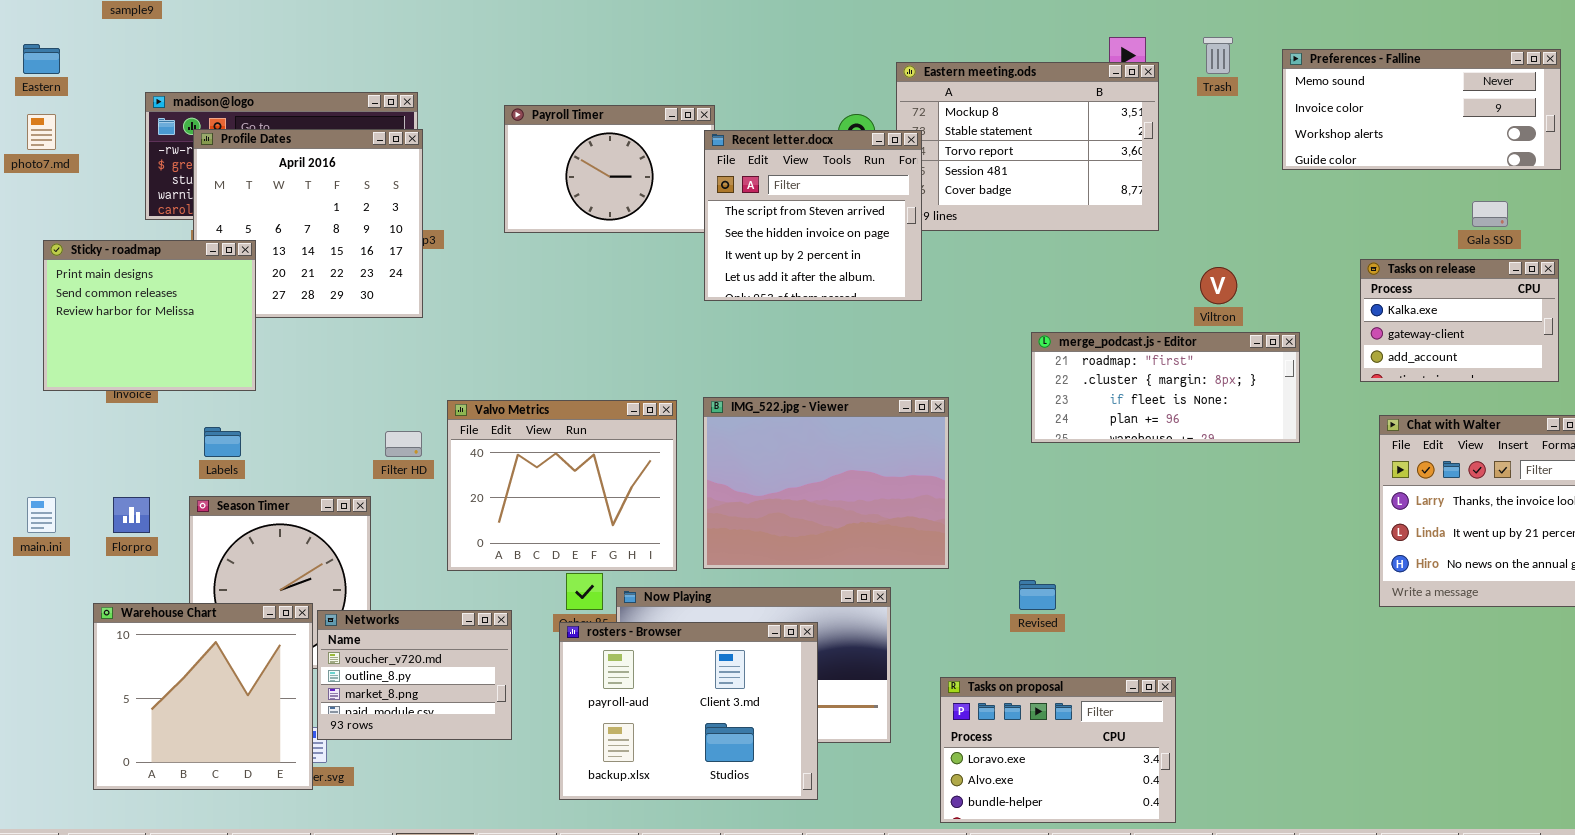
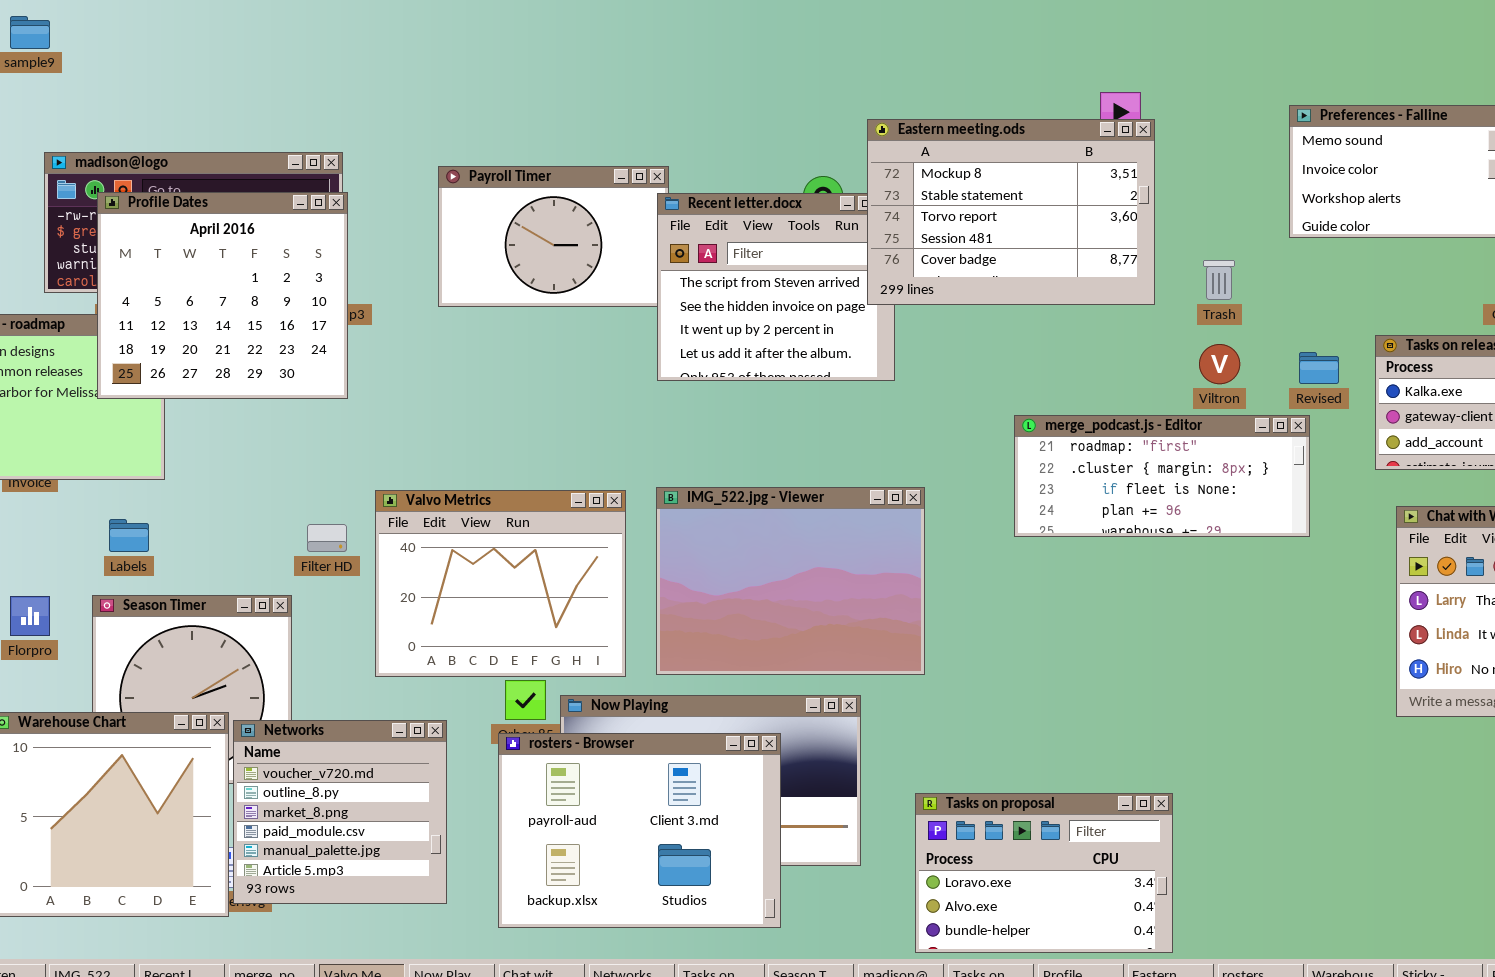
Trash: [1203,37,1233,74] -> [1203,260,1235,300], moved
Eastern meeting.ods: [896,62,1159,231] -> [867,119,1155,305], raised
Profile Dates: [193,129,423,318] -> [97,192,348,399], raised
Revised: [1019,580,1056,610] -> [1299,352,1339,384], moved
Networks: [317,610,512,740] -> [233,720,447,904], resized

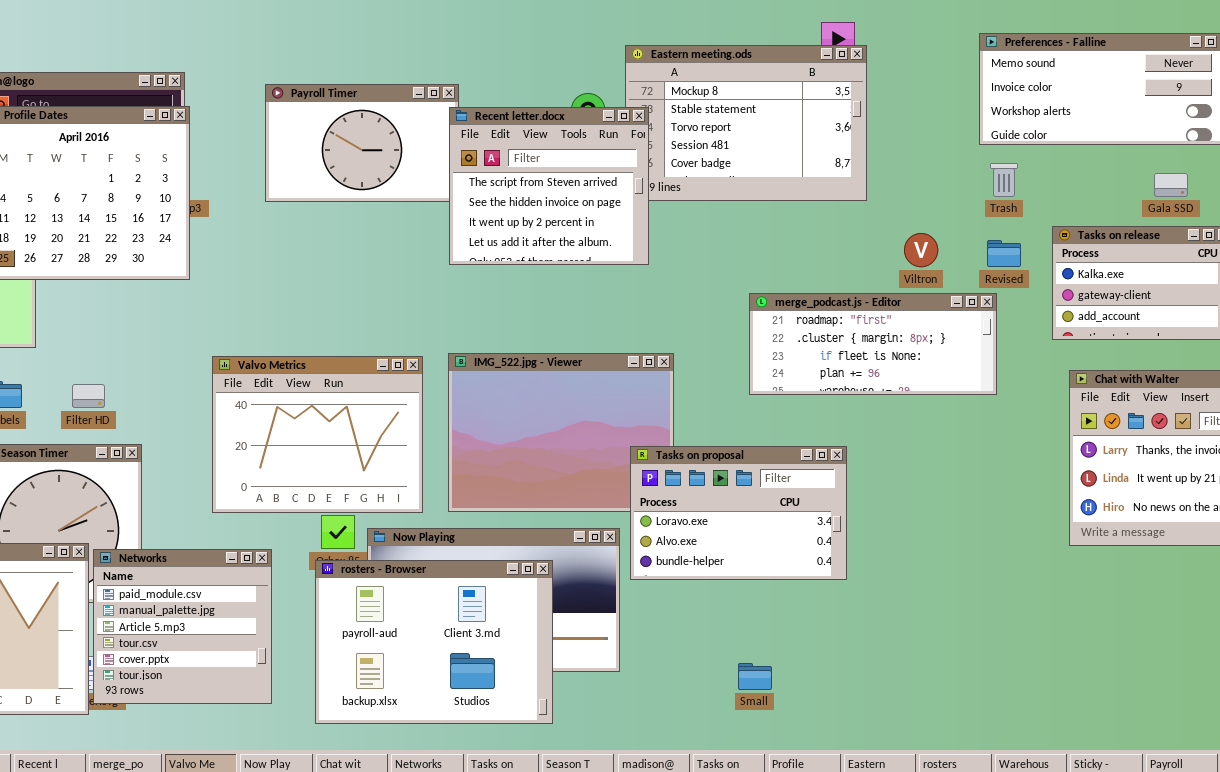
Recent letter.docx: [657,193,895,381] -> [449,107,649,265], raised
Trash: [1203,260,1235,300] -> [990,163,1018,197], moved
Filter HD: [307,524,347,552] -> [72,384,105,408], moved
Networks: [233,720,447,904] -> [93,549,272,704], scrolled down 3 rows
Tasks on proposal: [915,793,1173,953] -> [630,446,847,580], moved

